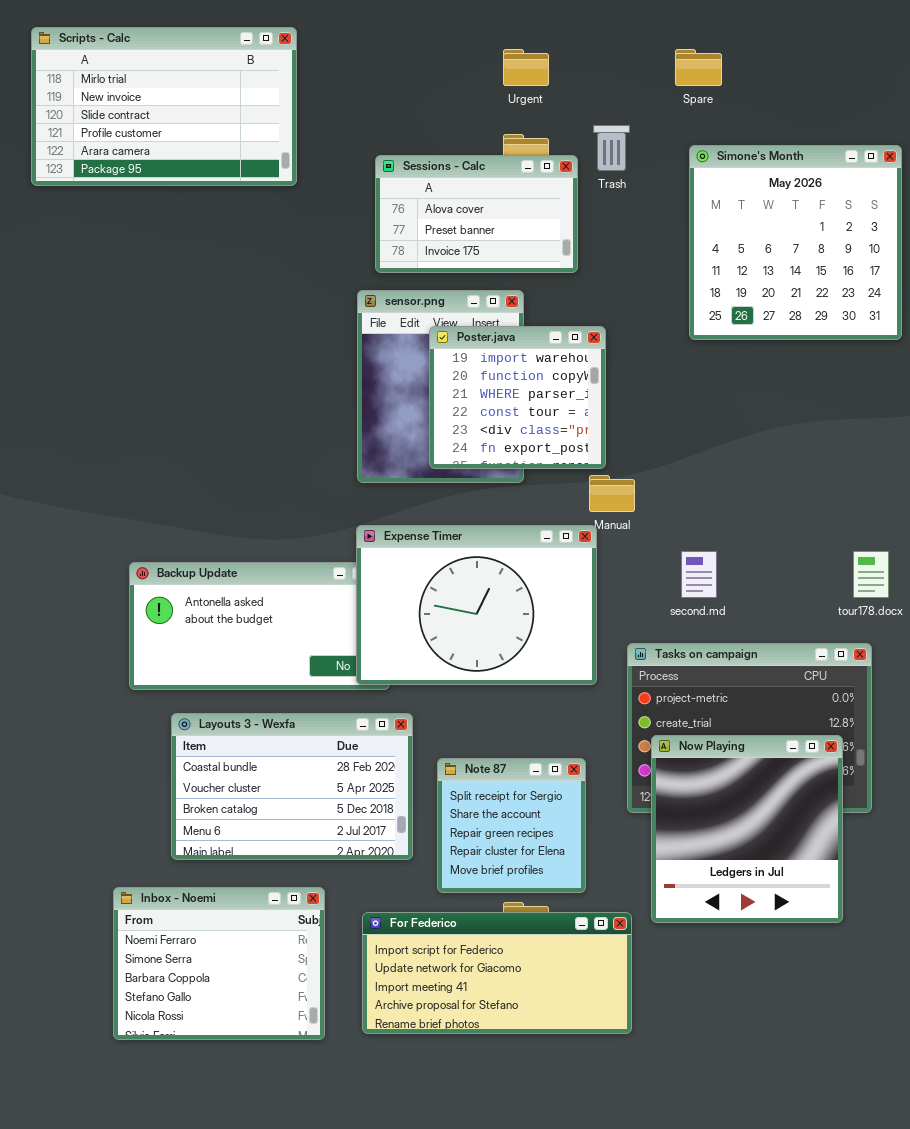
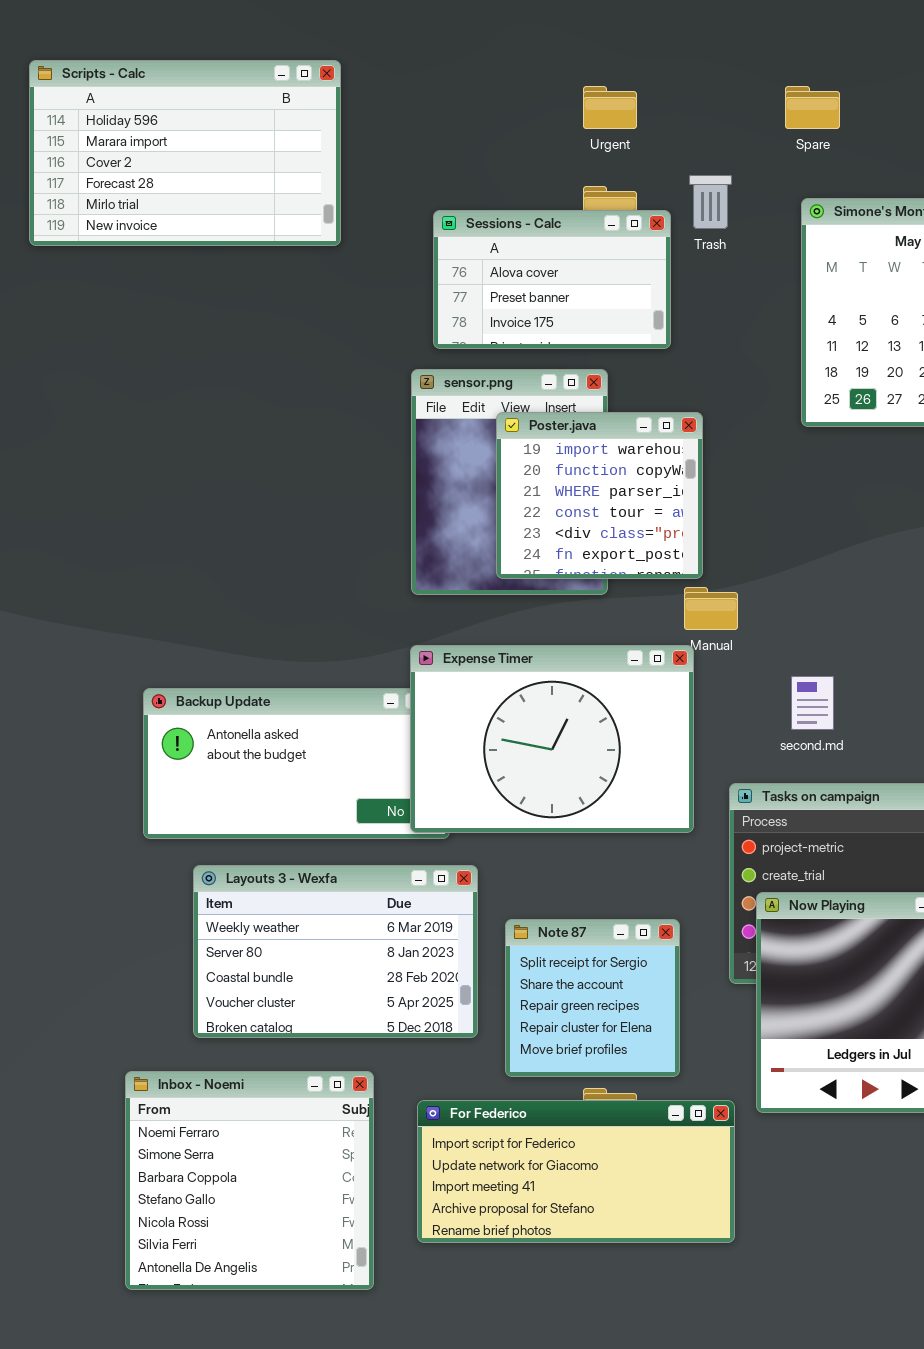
Scripts - Calc: [31,27,297,186] -> [29,60,341,246], scrolled up 4 rows
Layouts 3 - Wexfa: [171,713,413,860] -> [193,865,478,1038], scrolled up 2 rows
Inbox - Noemi: [113,887,325,1040] -> [125,1071,374,1290], resized

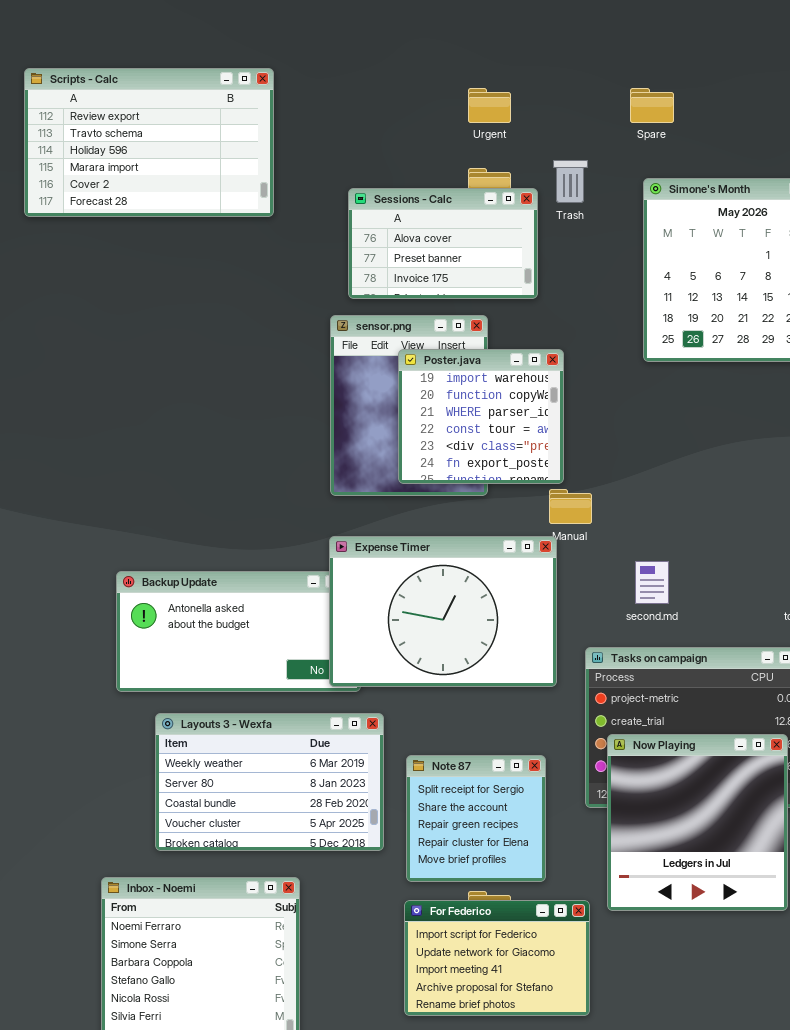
Scripts - Calc: [29,60,341,246] -> [24,68,274,217], scrolled up 2 rows
For Federico: [417,1100,735,1243] -> [404,900,590,1016], resized

